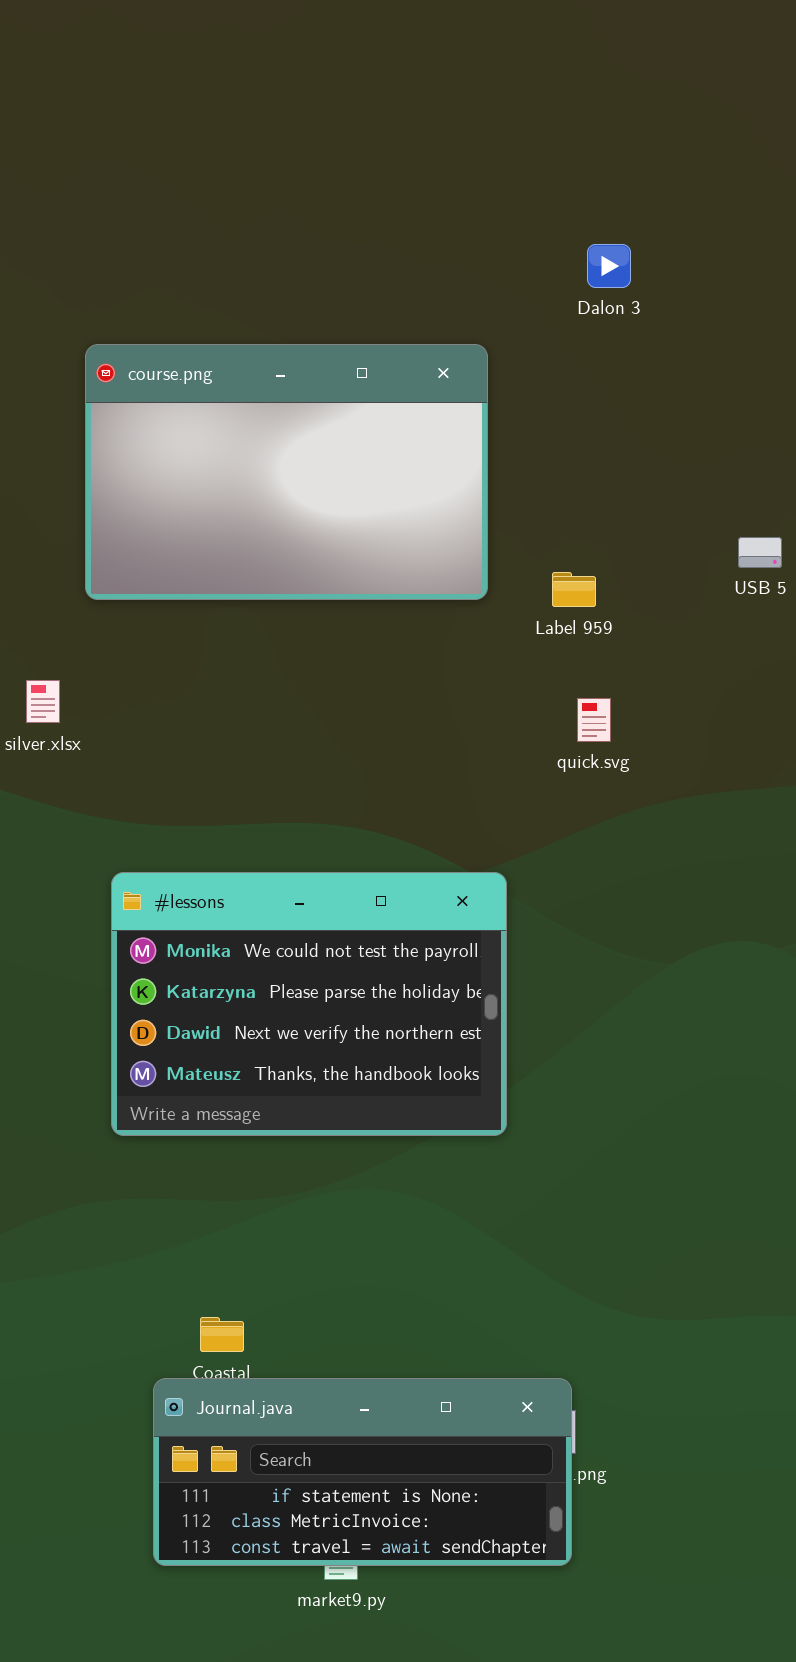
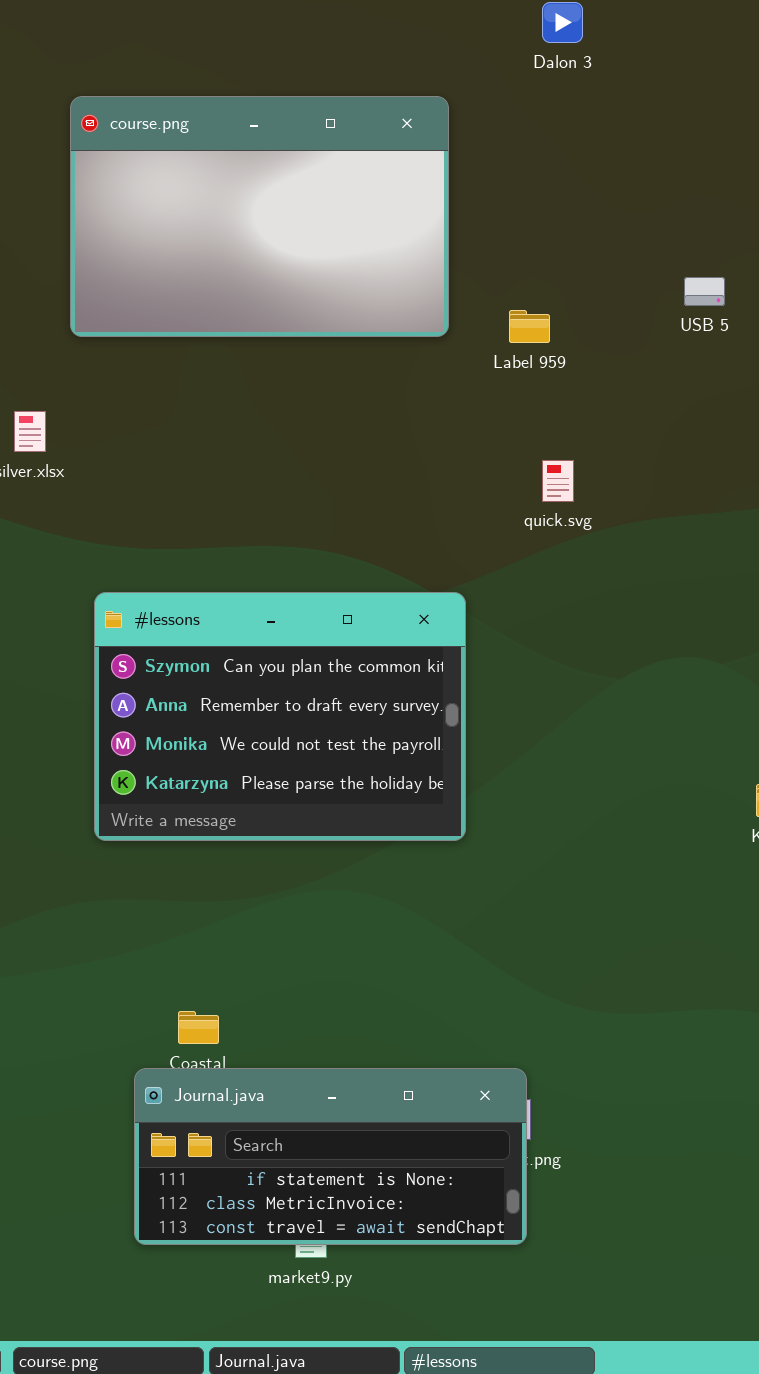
quick.svg: [577,698,611,742] -> [542,460,574,502], moved
#lessons: [111,872,507,1136] -> [94,592,466,841], scrolled up 2 rows

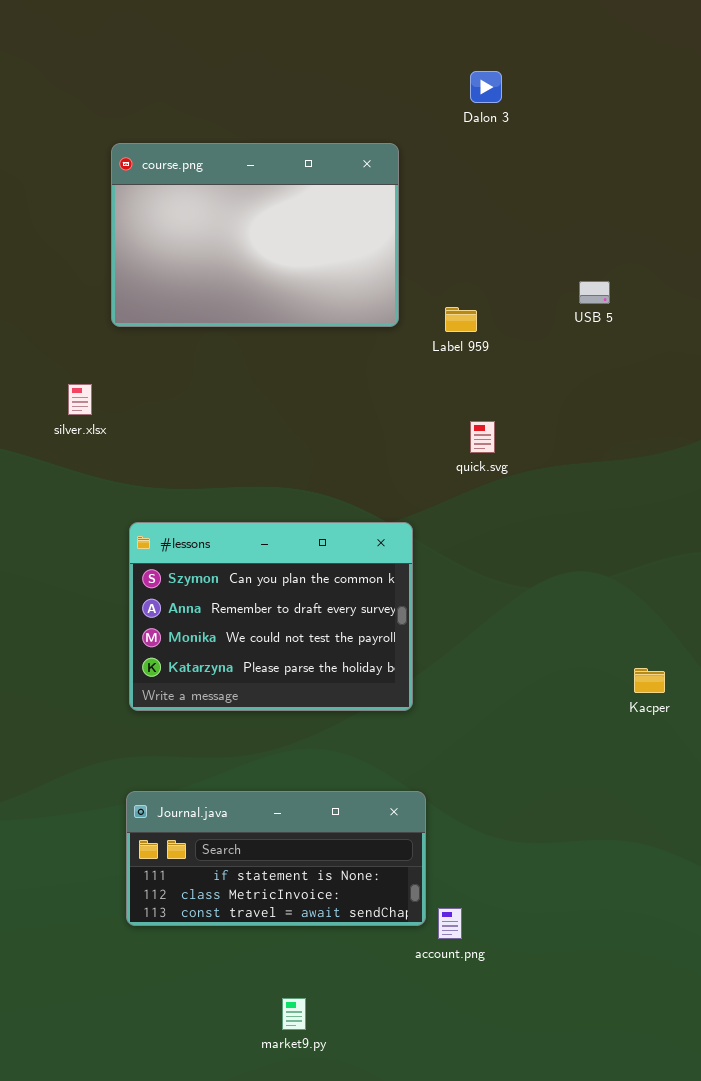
Journal.java: [134,1068,527,1245] -> [126,791,426,926], moved

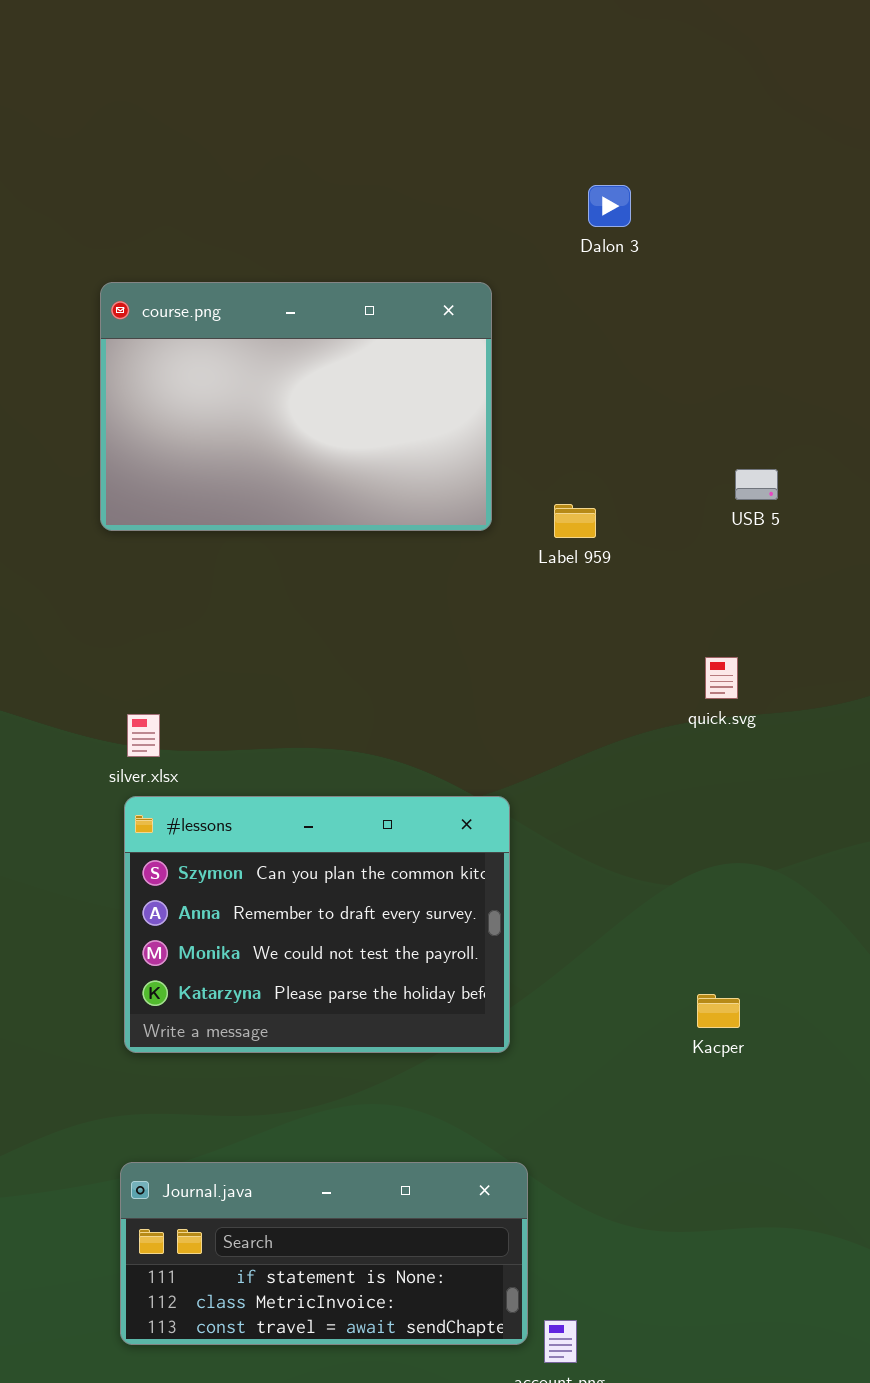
silver.xlsx: [68,384,92,415] -> [127,714,160,757], moved
quick.svg: [470,421,495,453] -> [705,657,738,699], moved
Kacper: [634,668,665,693] -> [697,994,740,1028], moved

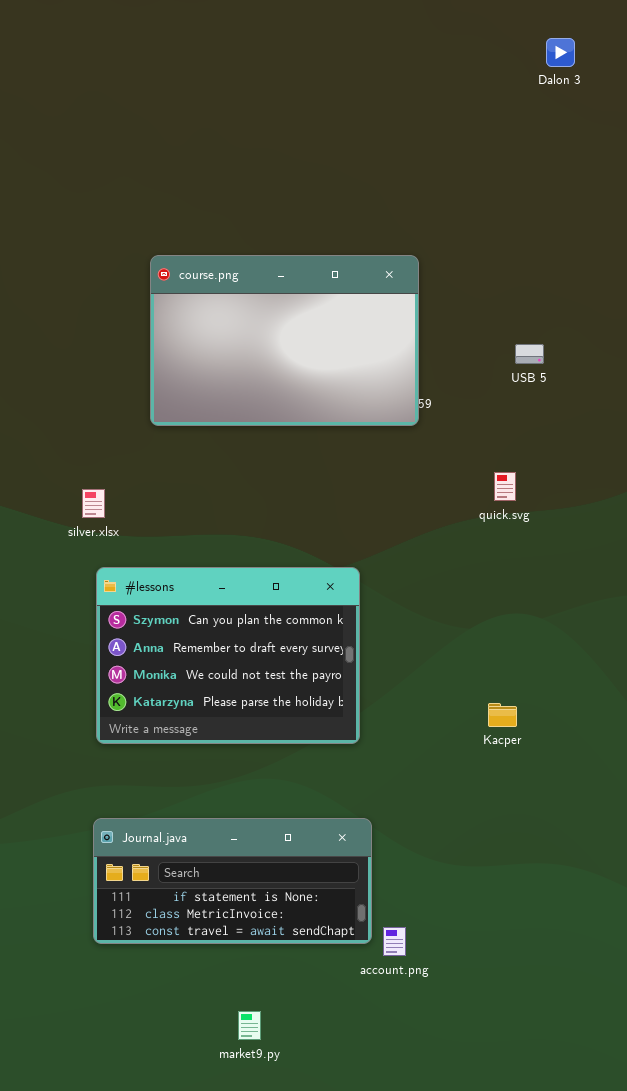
Dalon 3: [588,185,631,227] -> [546,38,575,67], moved
course.png: [100,282,492,531] -> [150,255,419,426], moved
silver.xlsx: [127,714,160,757] -> [82,489,105,518], moved

